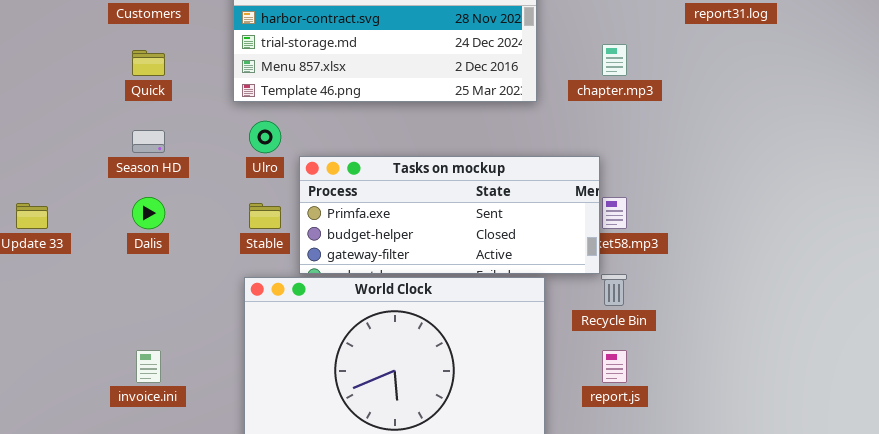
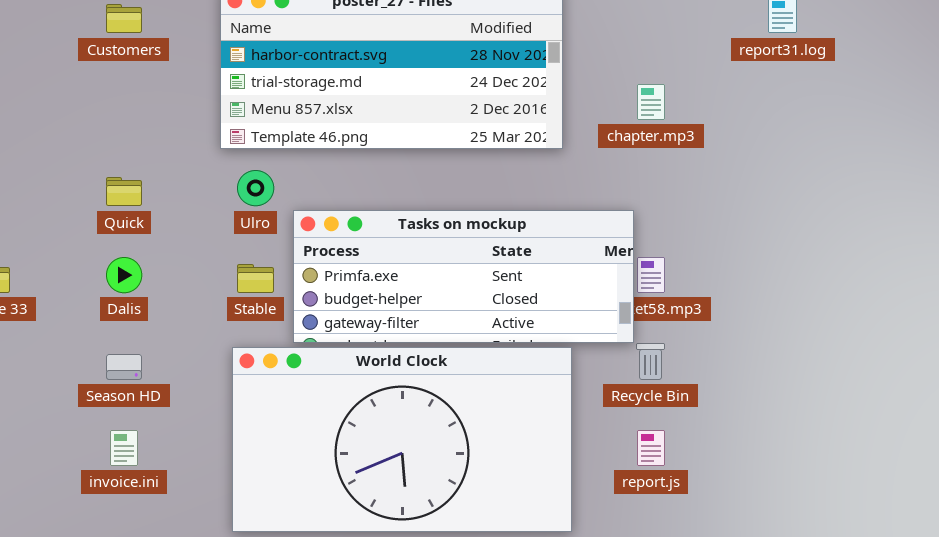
Quick: [132,50,165,76] -> [106,177,142,206], moved
Season HD: [132,130,165,153] -> [106,354,142,380], moved

